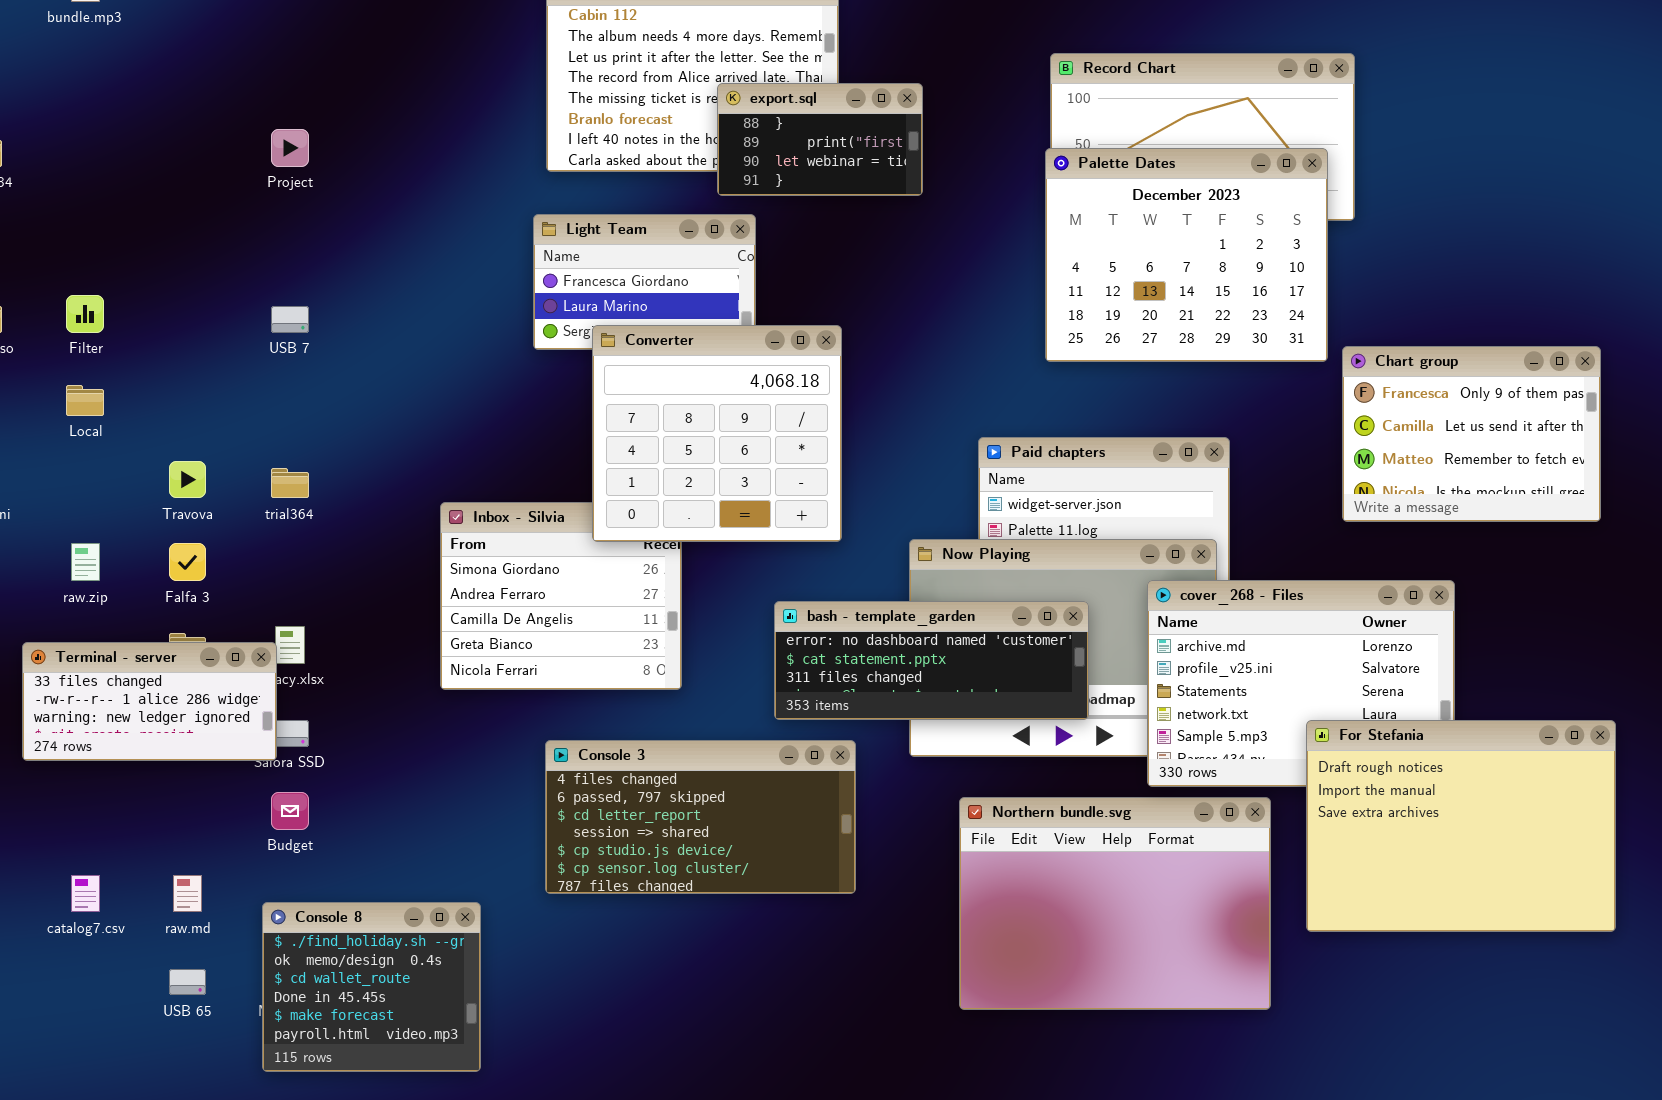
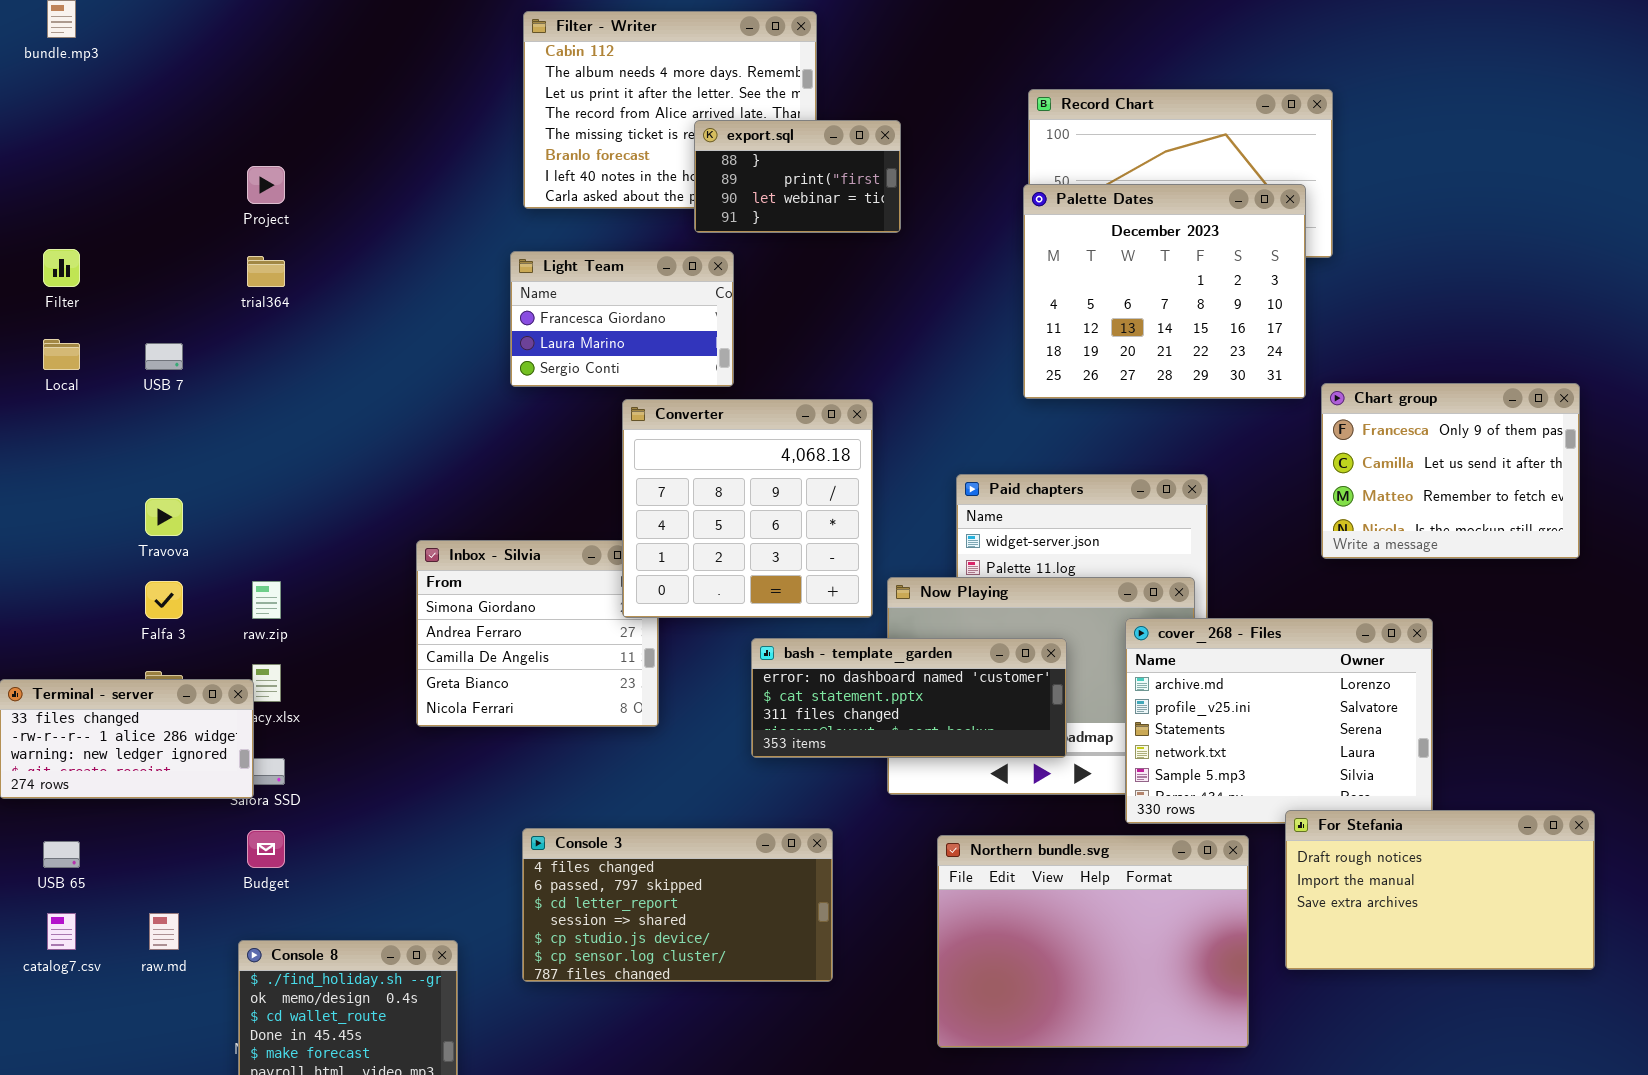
Filter: [66,295,104,333] -> [43,249,80,287], moved
USB 7: [271,306,309,333] -> [145,343,183,370], moved
Converter: [592,325,842,542] -> [622,399,873,618], moved
Local: [66,385,104,416] -> [43,339,80,370], moved
trial364: [271,468,309,498] -> [247,256,285,287], moved
raw.zip: [71,543,100,581] -> [252,581,281,619], moved
For Stefania: [1306,720,1616,932] -> [1285,810,1595,970], resized
Console 3: [545,740,856,894] -> [522,828,833,982], moved
USB 65: [169,969,206,995] -> [43,841,80,868], moved

